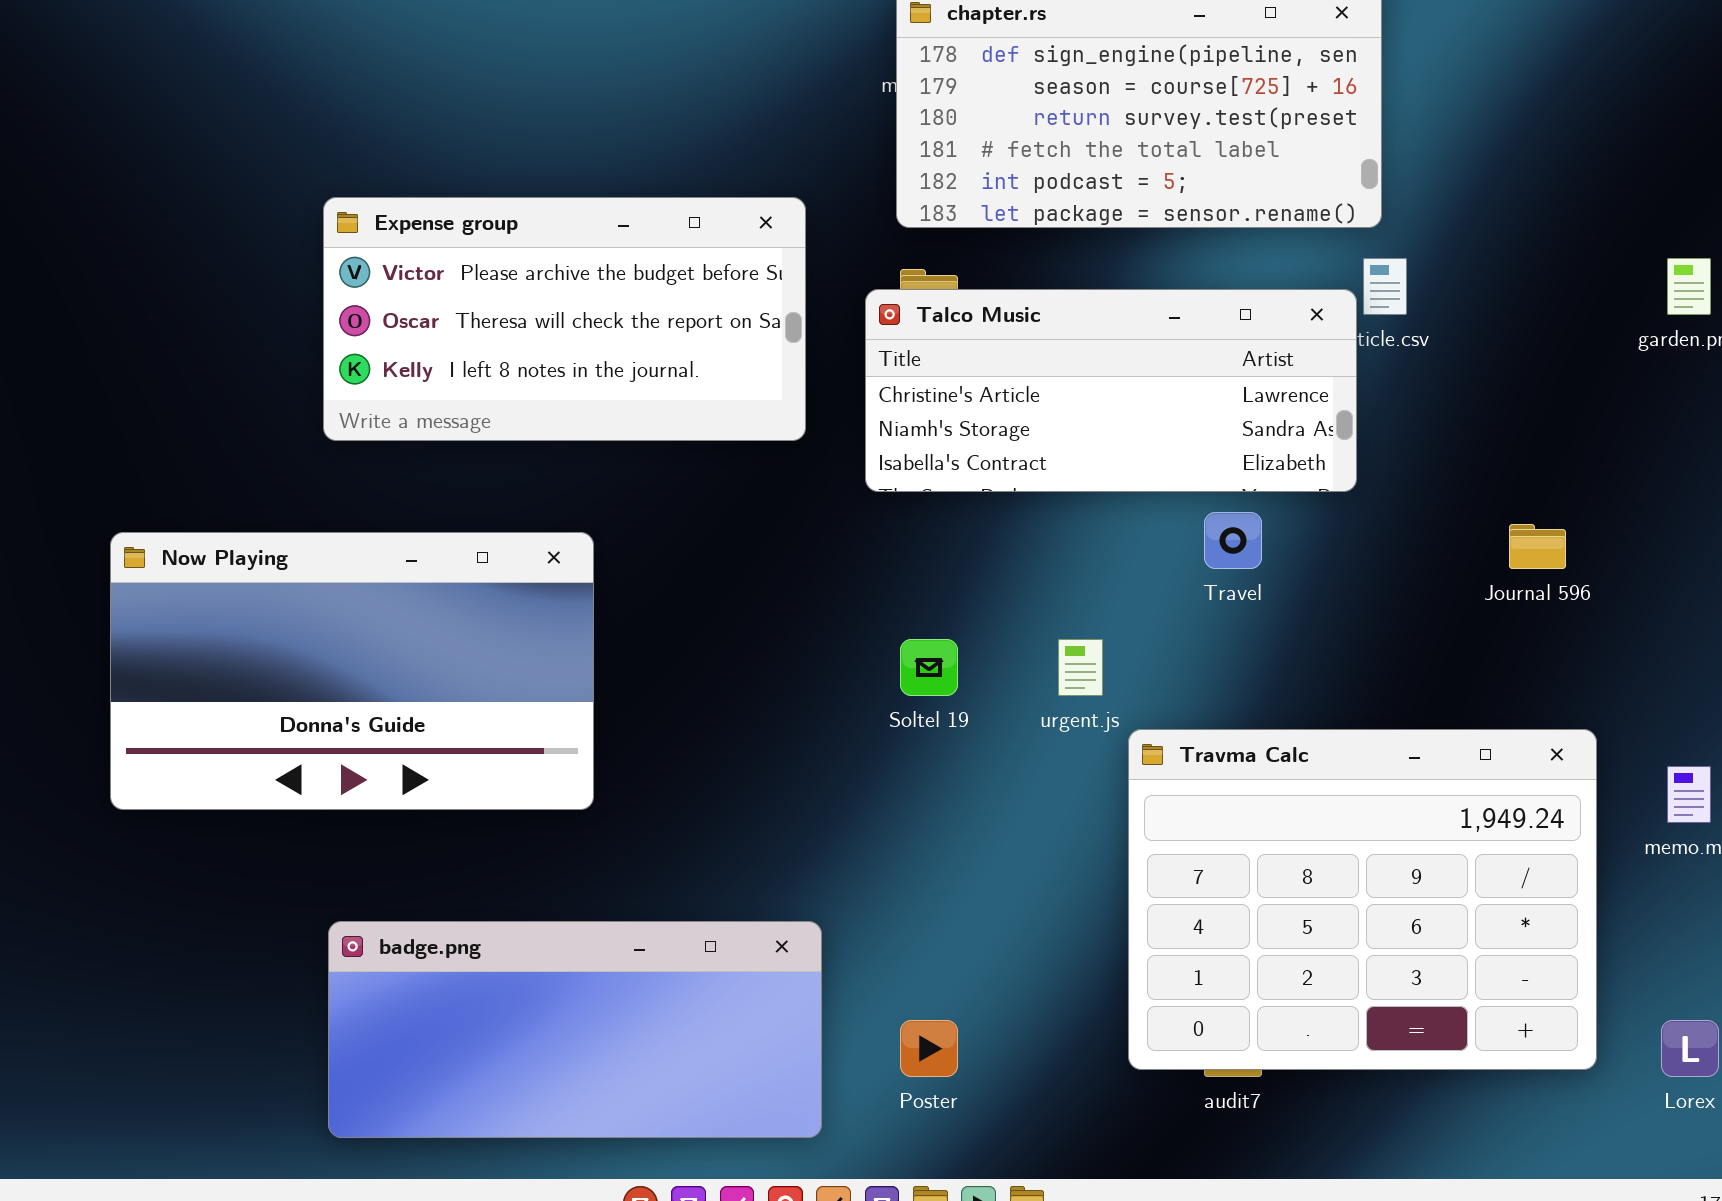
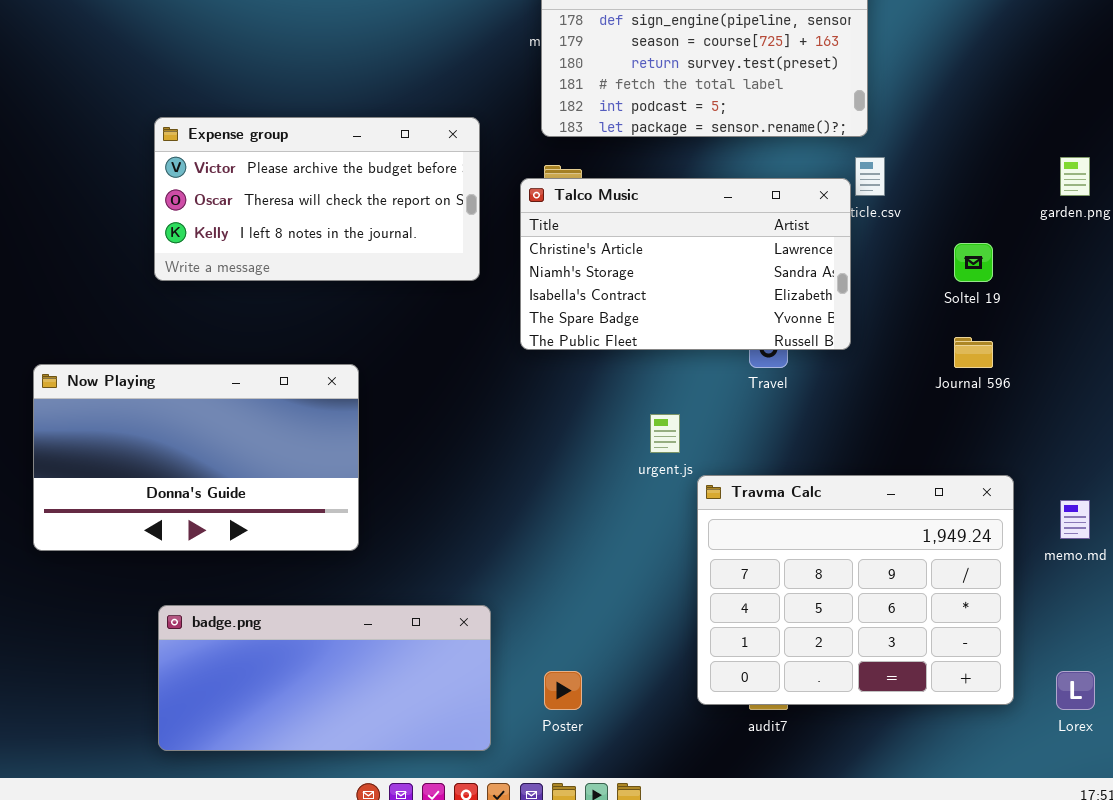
Talco Music: [865,289,1357,492] -> [520,178,851,350], resized
Now Playing: [110,532,594,810] -> [33,364,359,551], moved
Soltel 19: [900,639,958,696] -> [954,243,993,282], moved

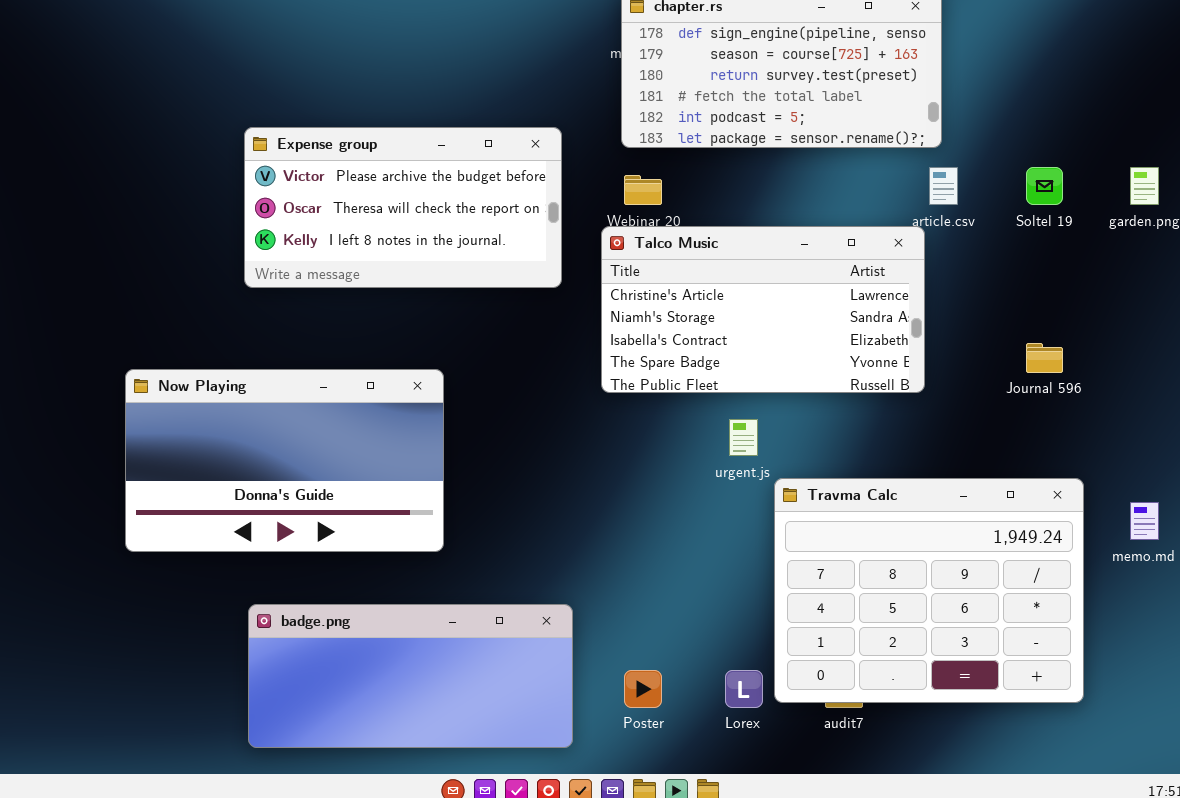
Talco Music: [520,178,851,350] -> [601,226,925,393], moved
Soltel 19: [954,243,993,282] -> [1026,167,1063,205], moved
Lorex: [1056,671,1095,710] -> [725,670,763,708], moved

